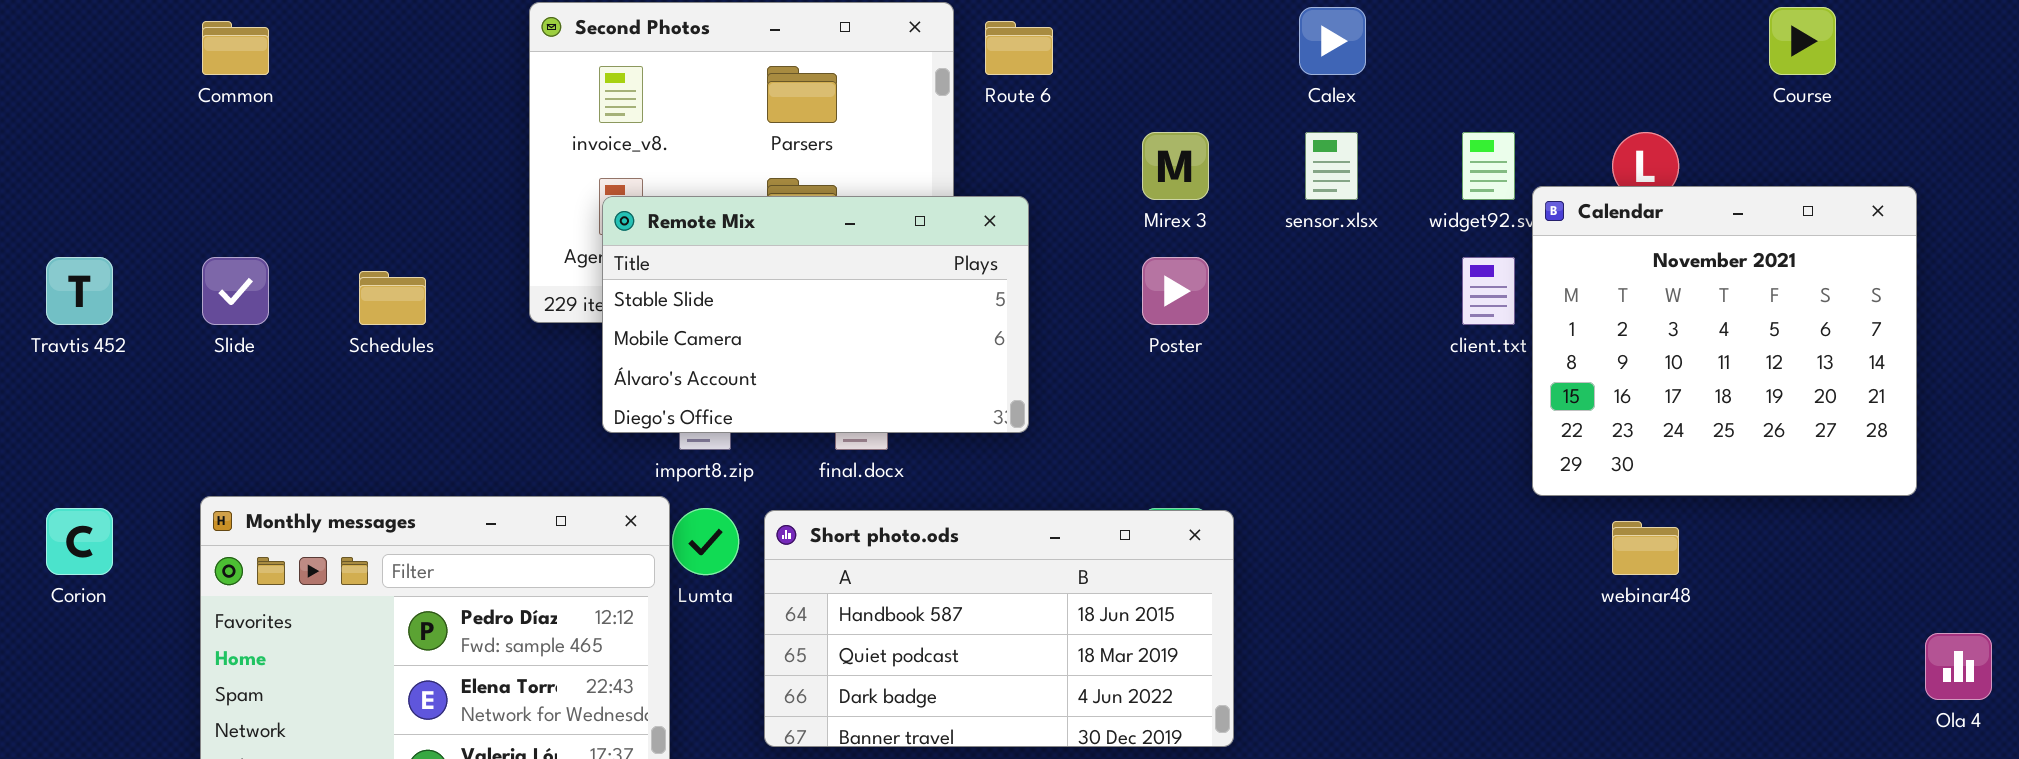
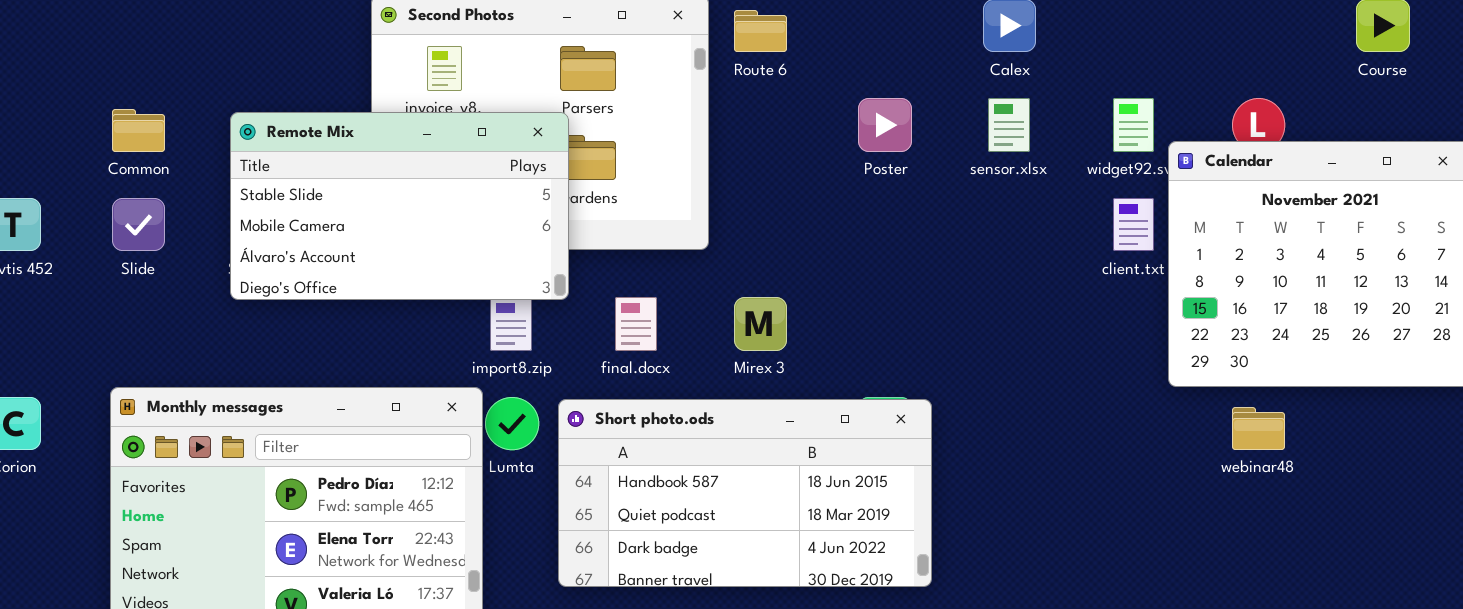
Common: [202,21,269,75] -> [112,109,165,152], moved
Mirex 3: [1142,132,1209,200] -> [734,297,787,351], moved
Remote Mix: [602,196,1029,433] -> [230,112,569,300], moved
Poster: [1142,257,1209,325] -> [858,98,912,152], moved

